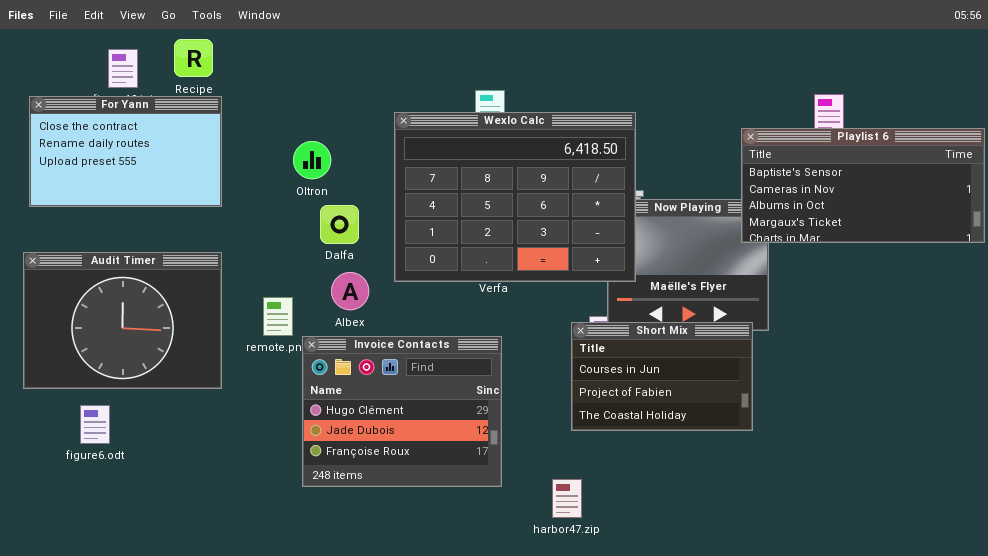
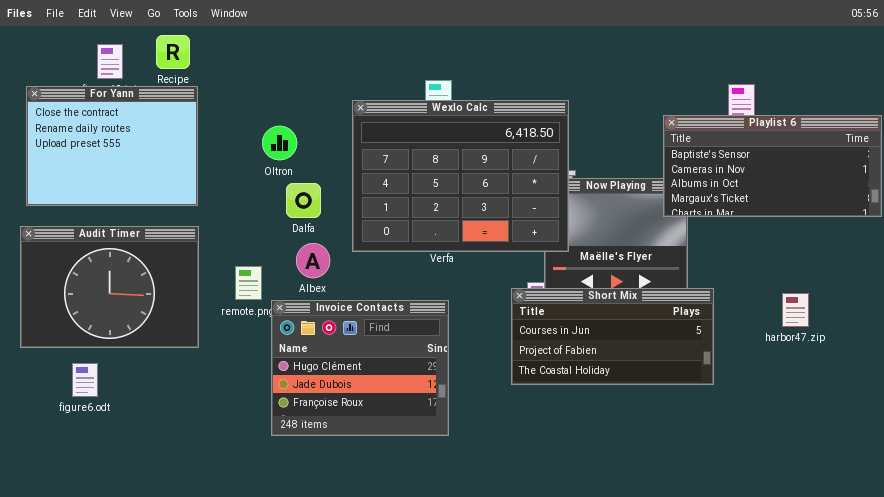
For Yann: [29,96,222,207] -> [26,86,198,206], resized
Short Mix: [571,322,753,431] -> [511,288,714,385], resized
harbor47.zip: [552,479,582,518] -> [782,293,809,327], moved

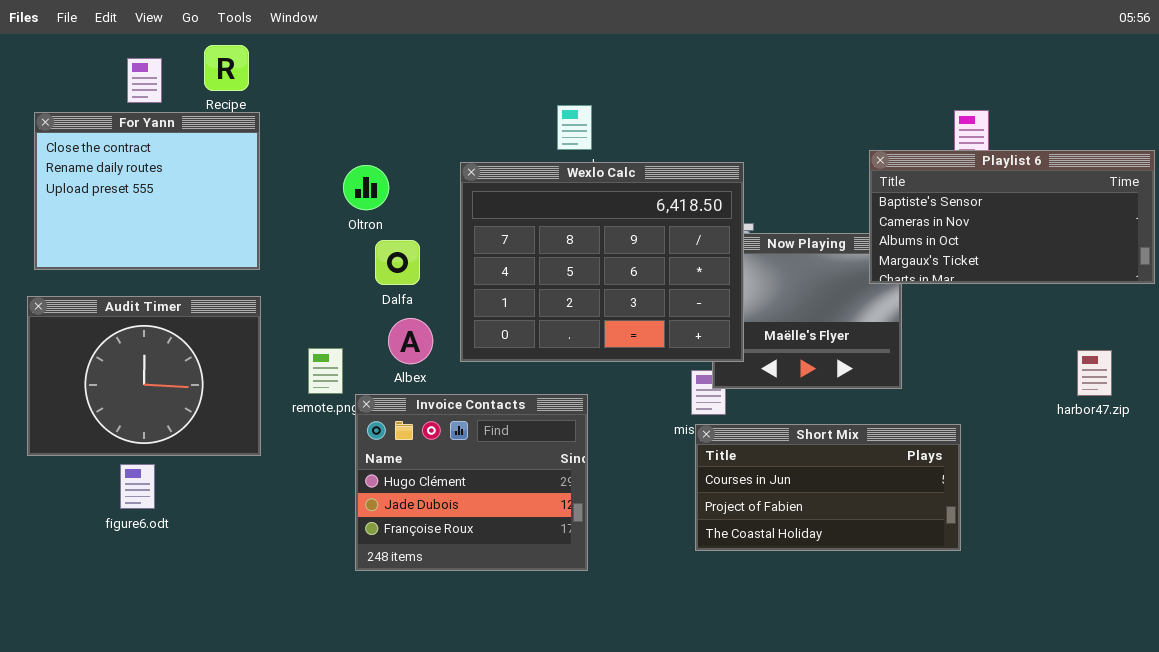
Wexlo Calc: [352,100,569,252] -> [460,162,744,362], moved
Short Mix: [511,288,714,385] -> [695,424,961,551], moved
harbor47.zip: [782,293,809,327] -> [1077,350,1112,396], moved
figure6.odt: [72,363,98,397] -> [120,464,155,509], moved

